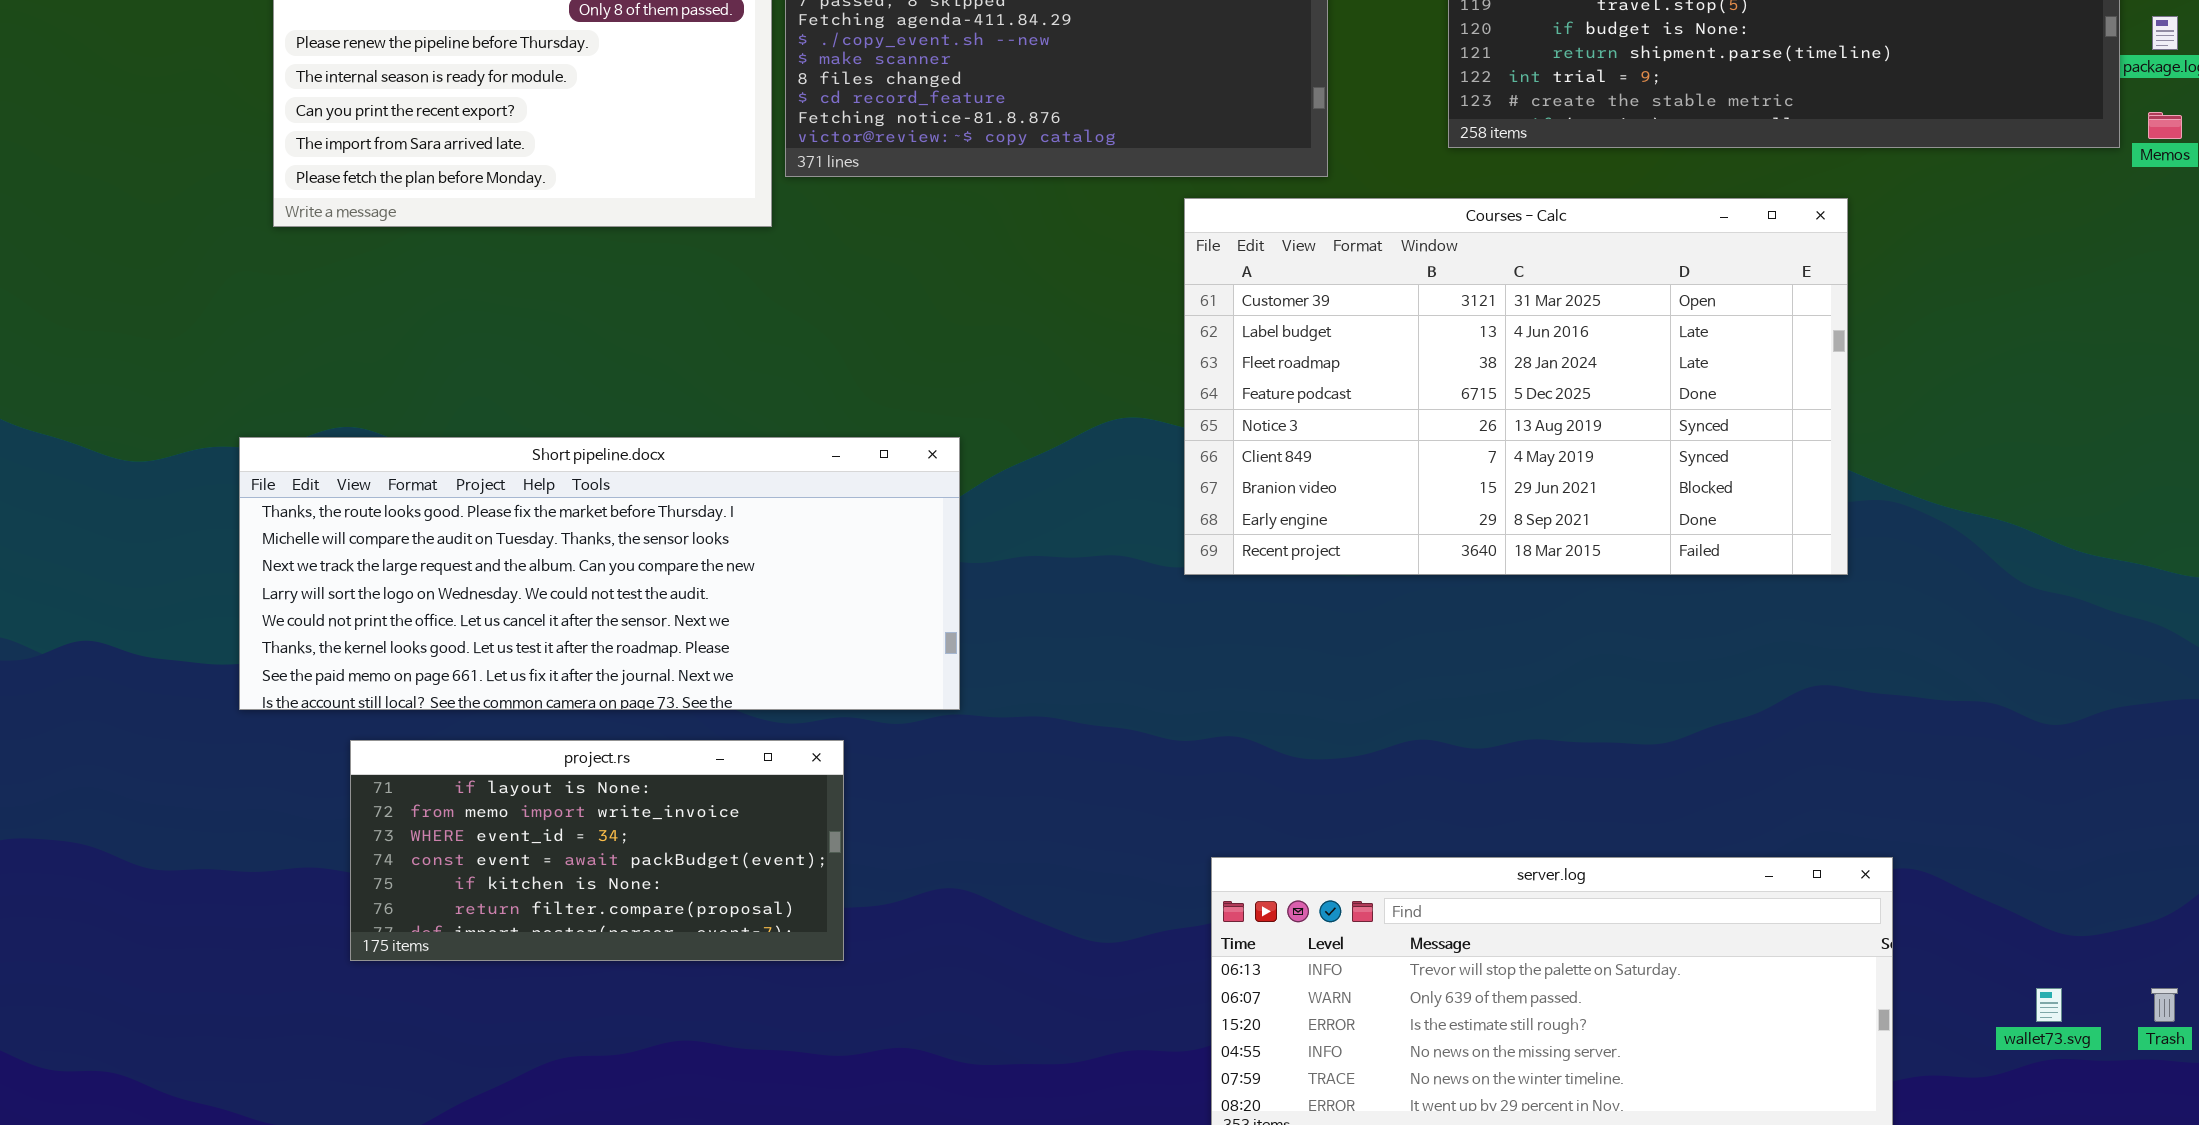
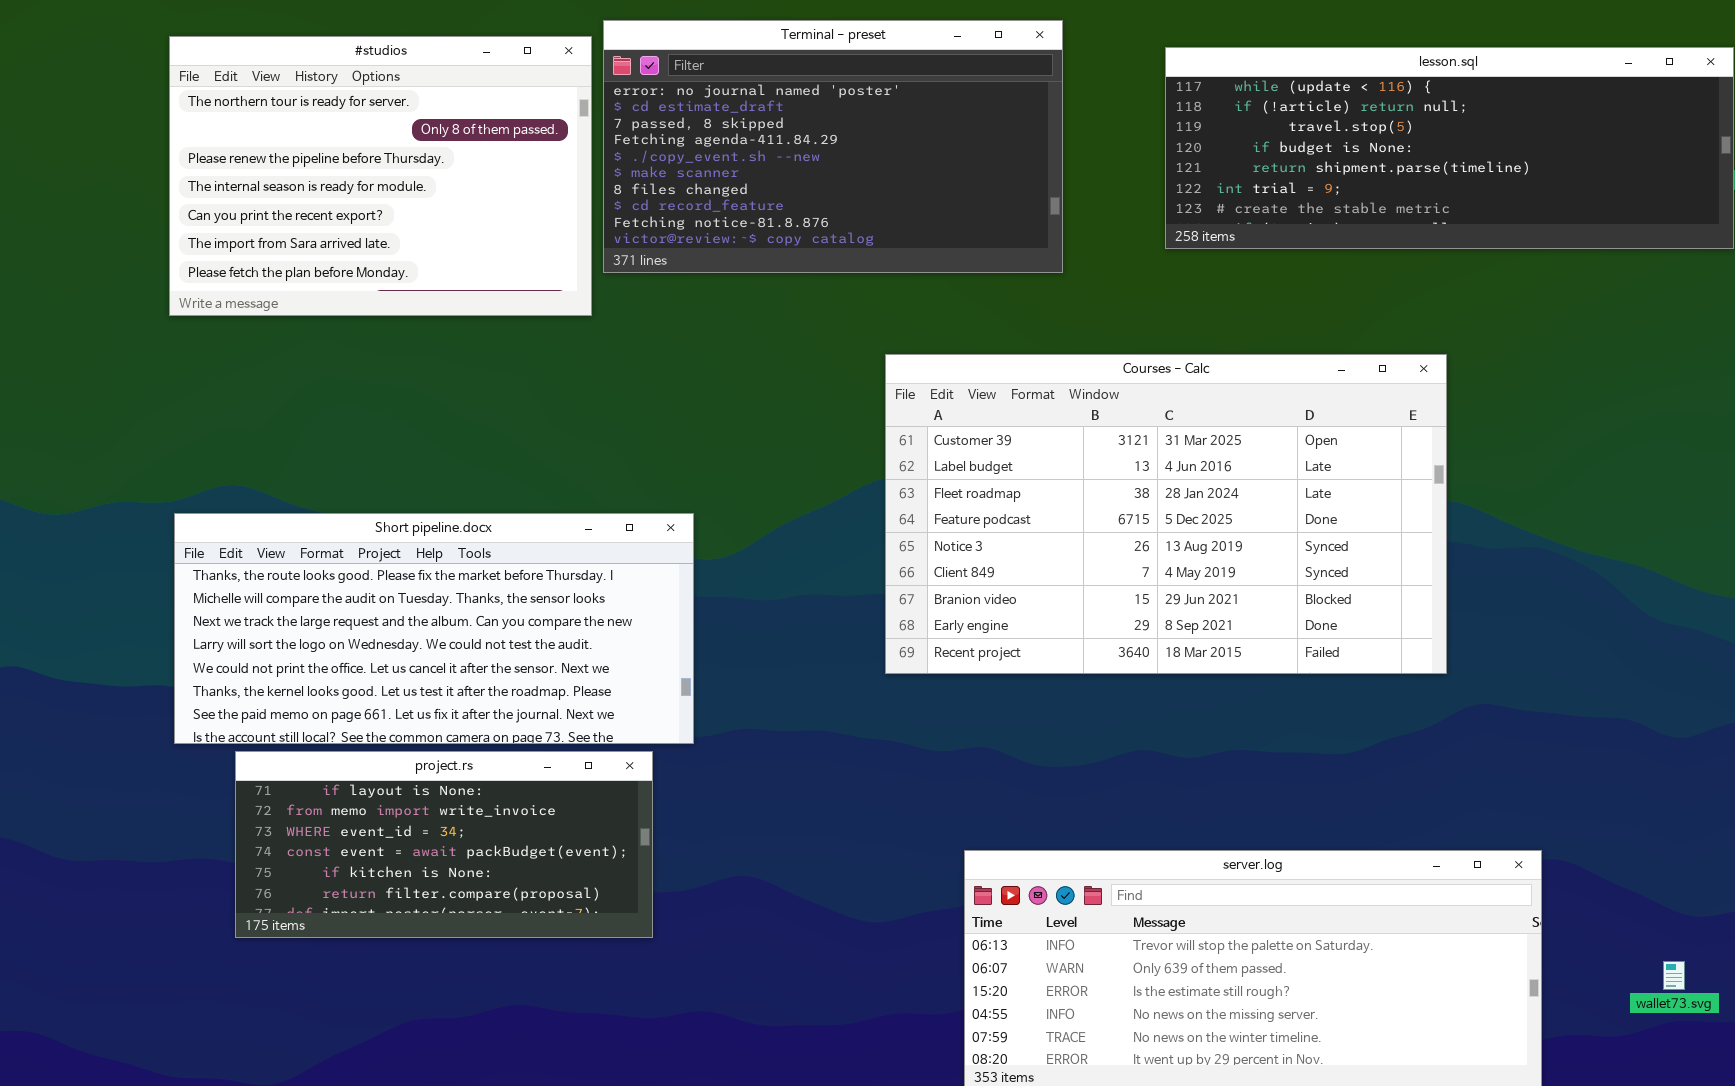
Courses - Calc: [1184,198,1848,575] -> [885,354,1447,674], moved
Short pipeline.docx: [239,437,960,710] -> [174,513,694,744], moved, resized

